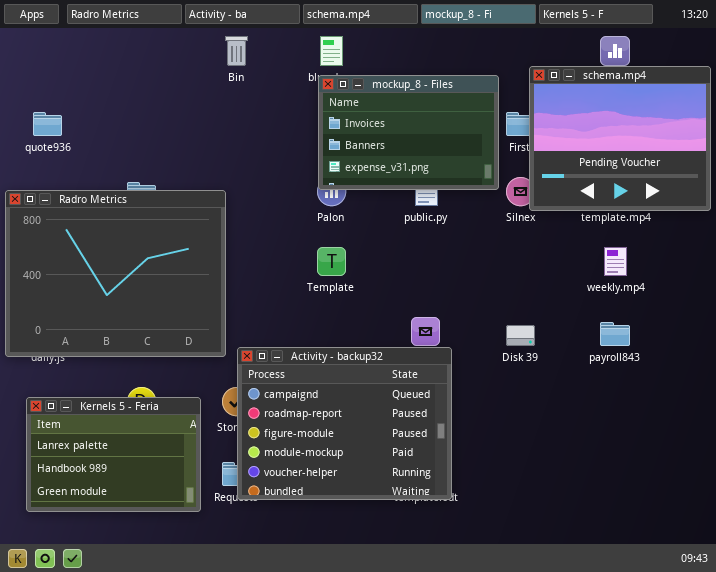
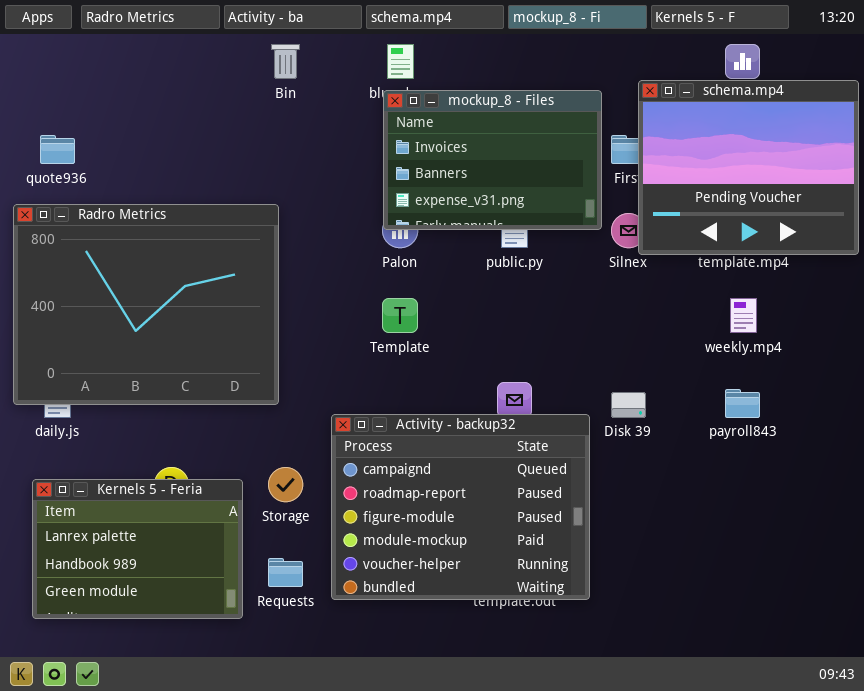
Radro Metrics: [5,190,226,357] -> [13,204,279,405], moved
Activity - backup32: [237,347,452,500] -> [331,414,590,600], moved

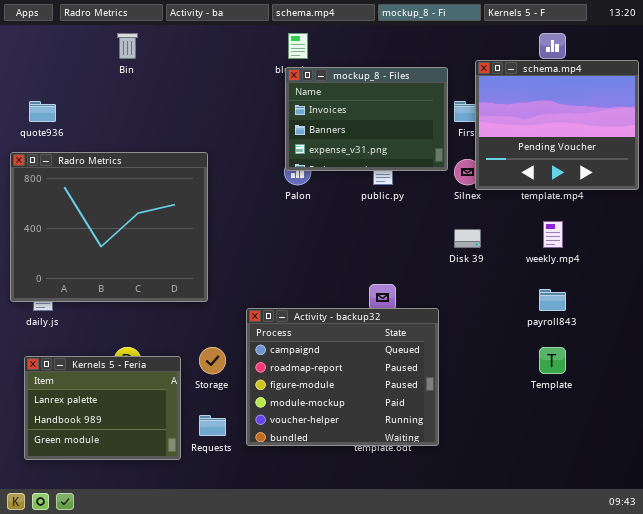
Bin: [271,44,300,79] -> [117,33,138,59], moved
Template: [382,298,418,333] -> [539,347,566,374], moved
Disk 39: [611,392,646,418] -> [454,229,481,248], moved

